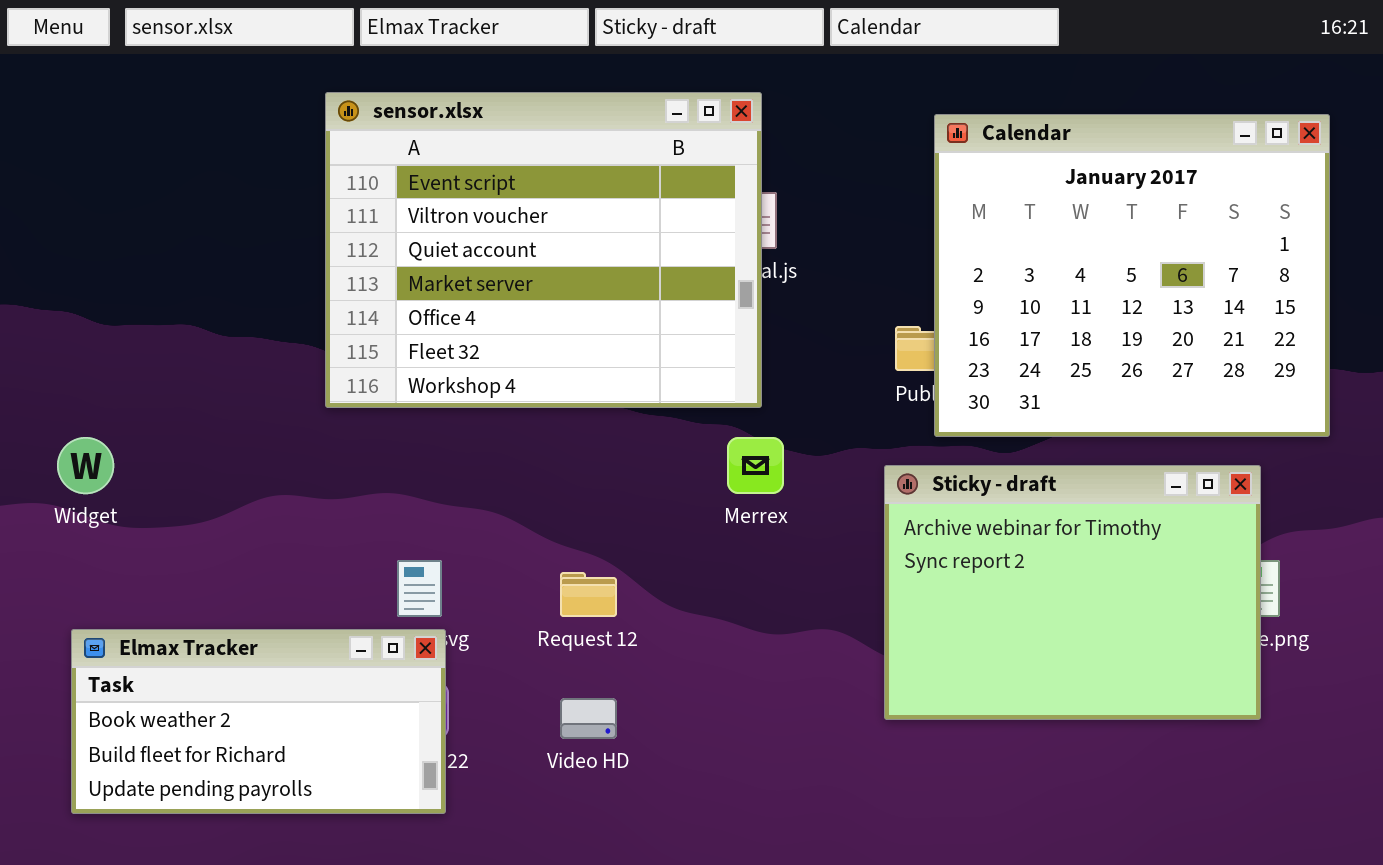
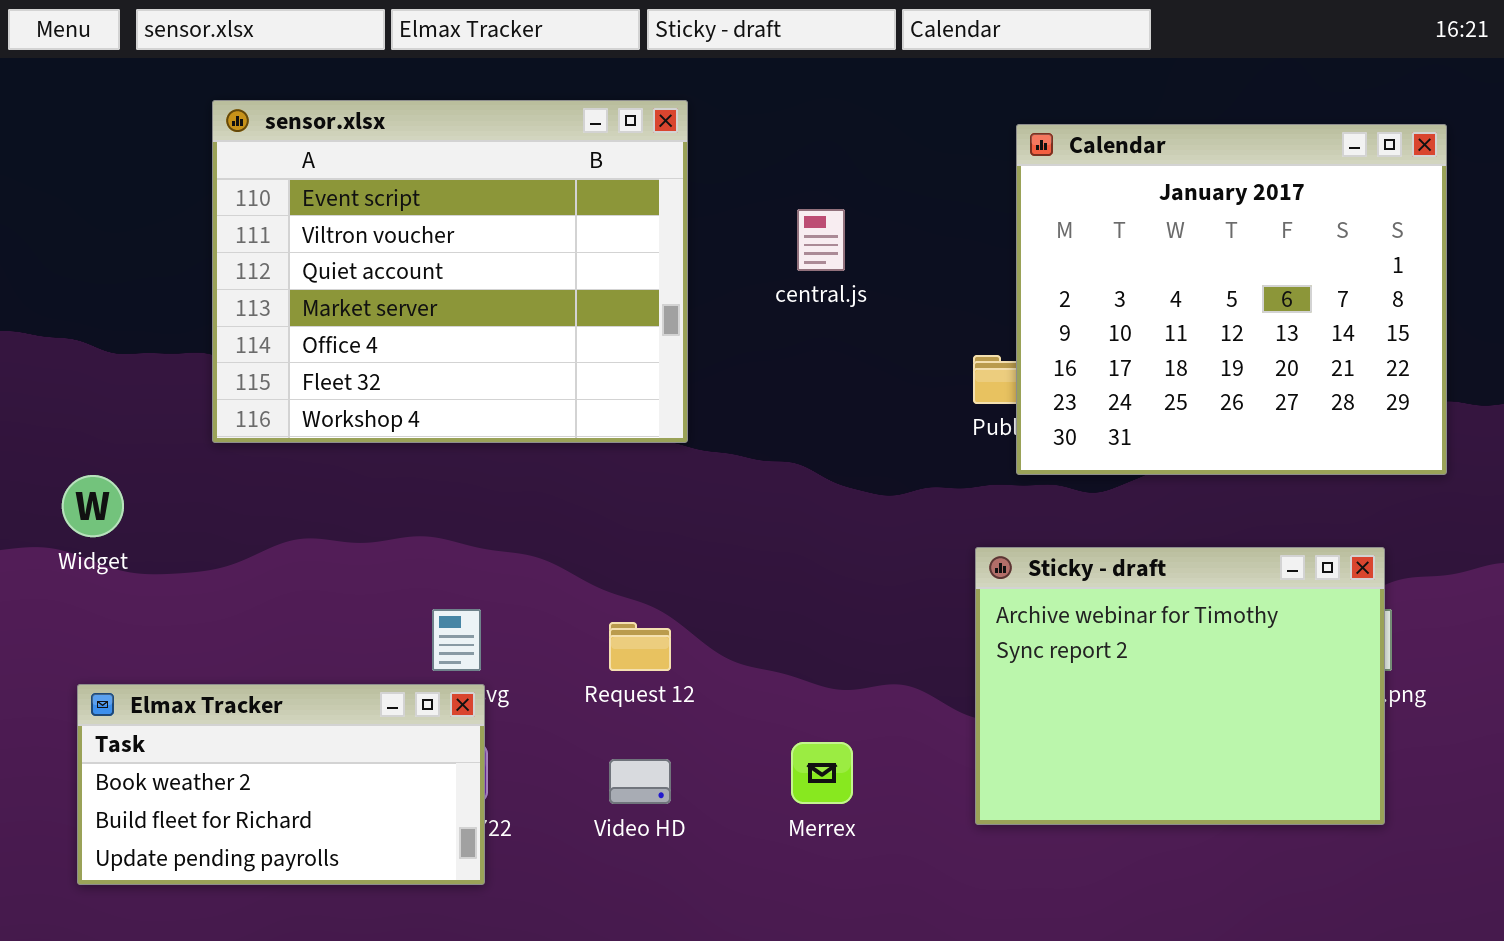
sensor.xlsx: [325,92,762,408] -> [212,100,688,443], moved
Merrex: [727,437,784,494] -> [791,742,853,804], moved
Sticky - draft: [884,465,1261,720] -> [975,547,1385,825], moved

